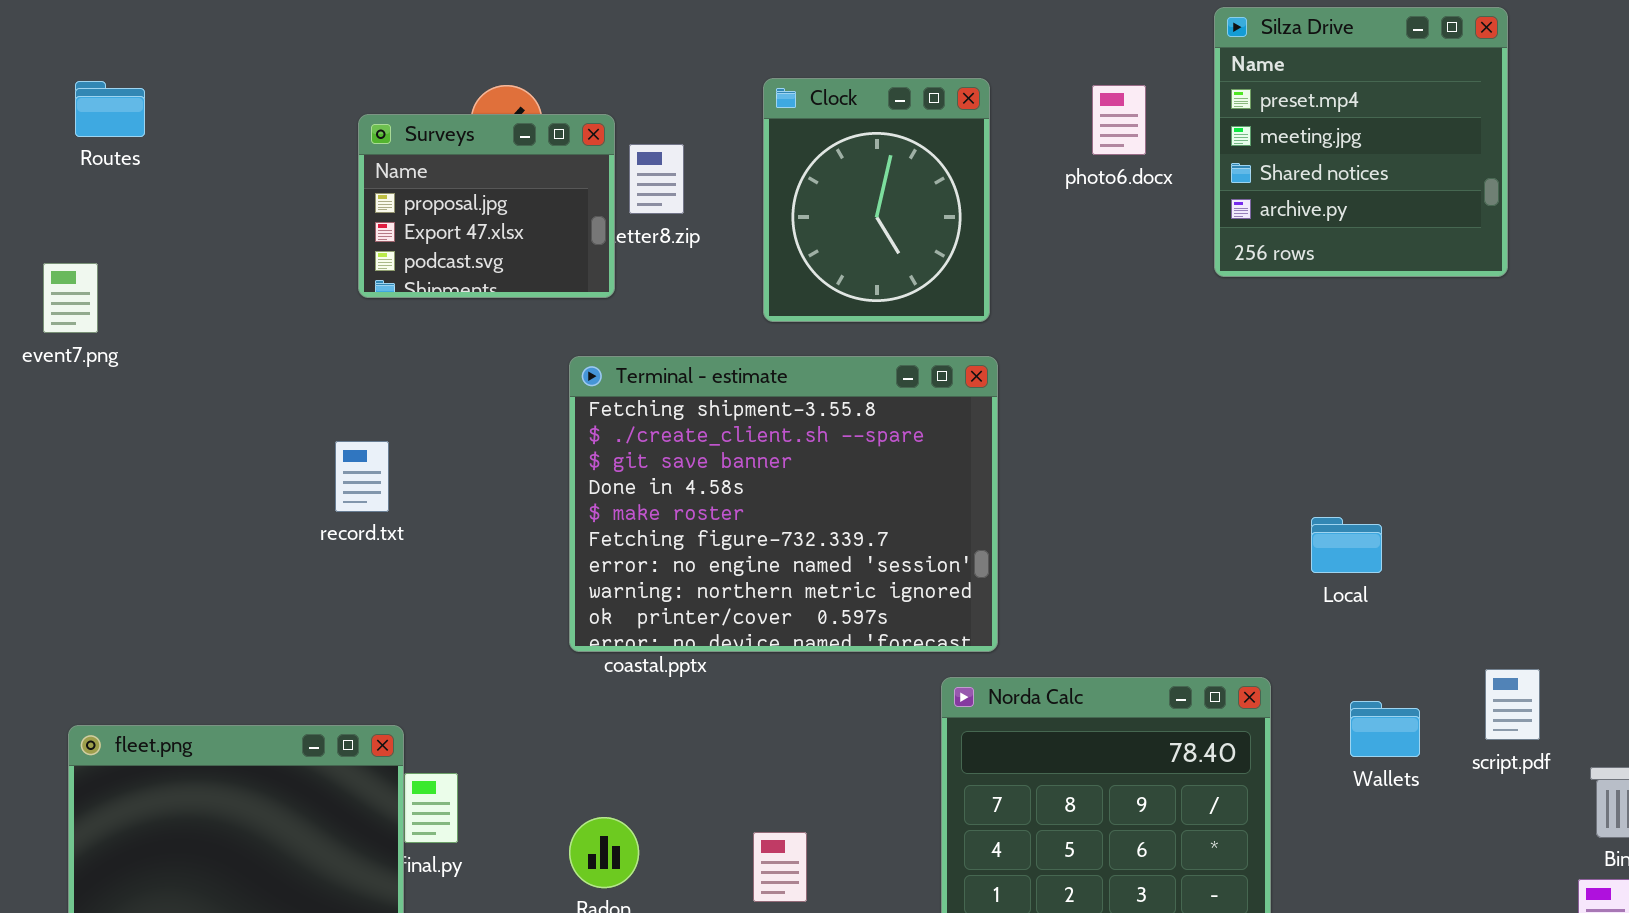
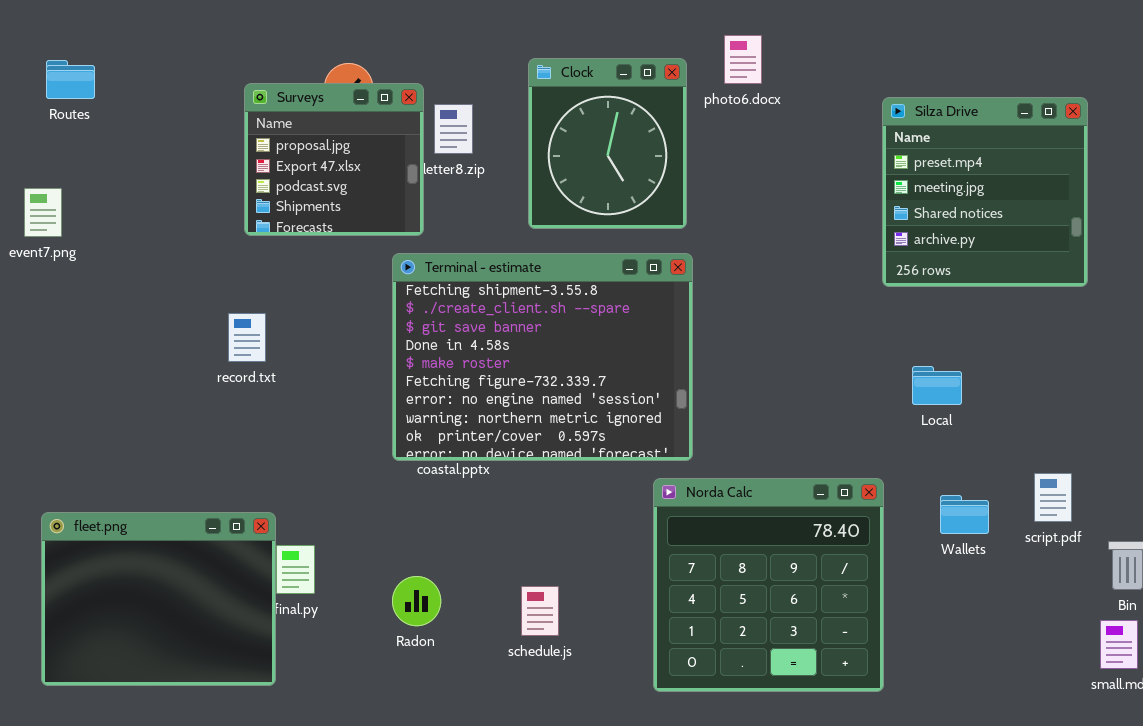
Silza Drive: [1214,7,1508,277] -> [882,97,1088,287], moved
photo6.docx: [1092,85,1146,155] -> [724,35,762,84], moved
Surveys: [358,114,615,298] -> [244,83,424,236], resized

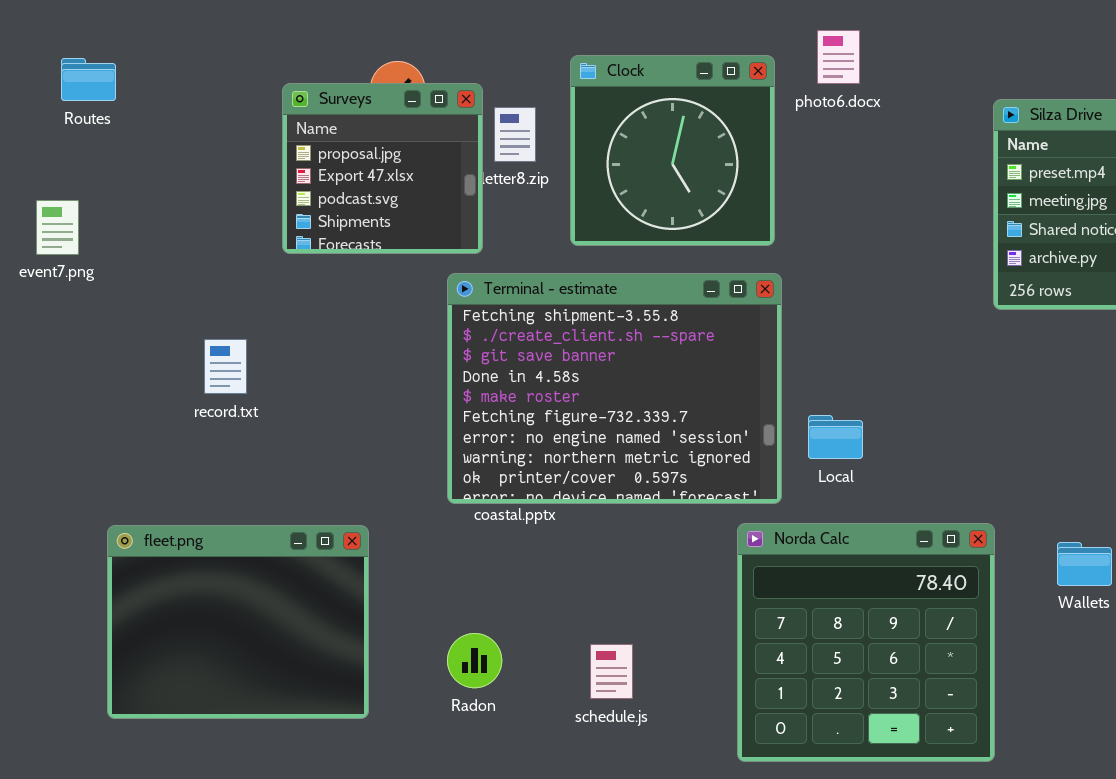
Clock: [528,58,687,229] -> [570,55,775,246], resized
record.txt: [228,313,266,362] -> [204,339,247,394], moved
Local: [912,366,962,405] -> [808,415,863,459], moved
fleet.png: [41,512,276,686] -> [107,525,369,719], moved

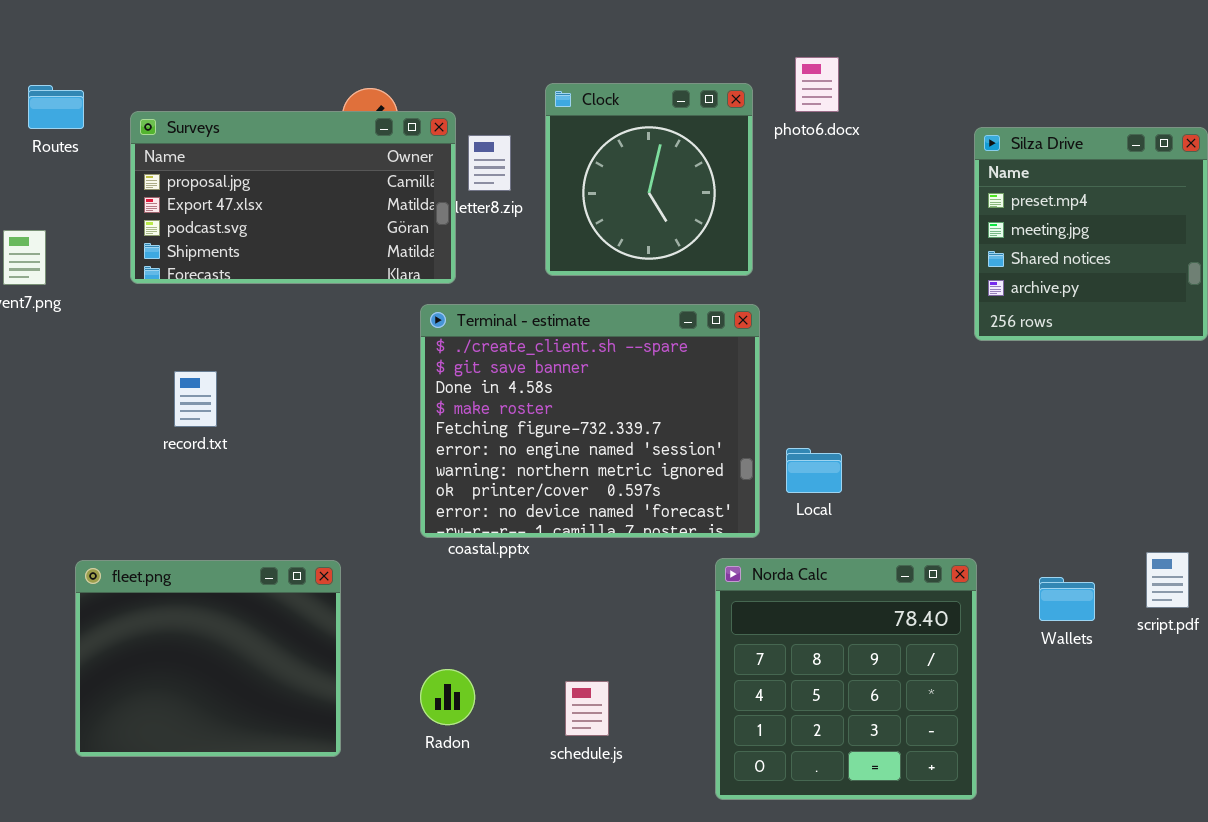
Surveys: [282,83,483,254] -> [130,111,456,284], resized
Terminal - estimate: [447,273,782,504] -> [420,304,760,538], scrolled down 1 row

